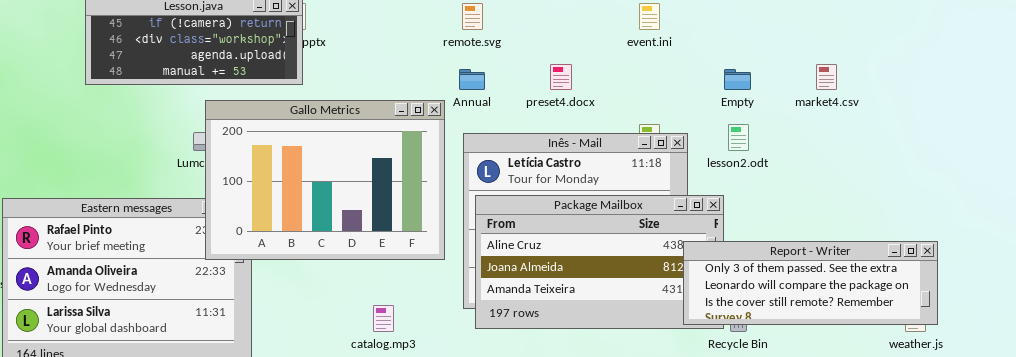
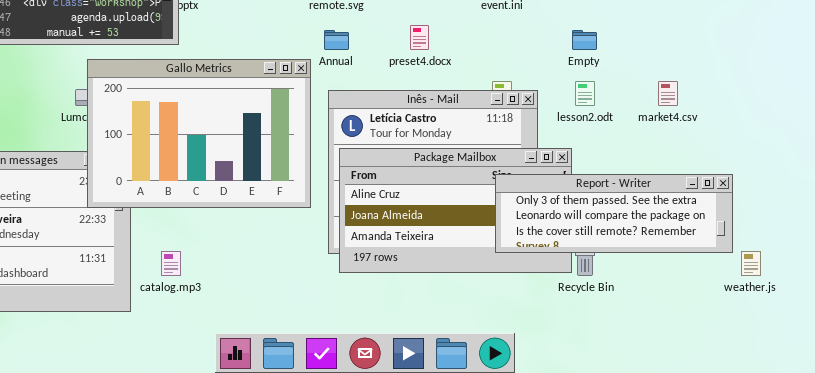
market4.csv: [816,64,837,90] -> [658,81,678,106], moved
Report - Writer: [683,241,938,325] -> [495,174,733,253], moved
catalog.mp3: [373,305,394,332] -> [161,251,181,276], moved

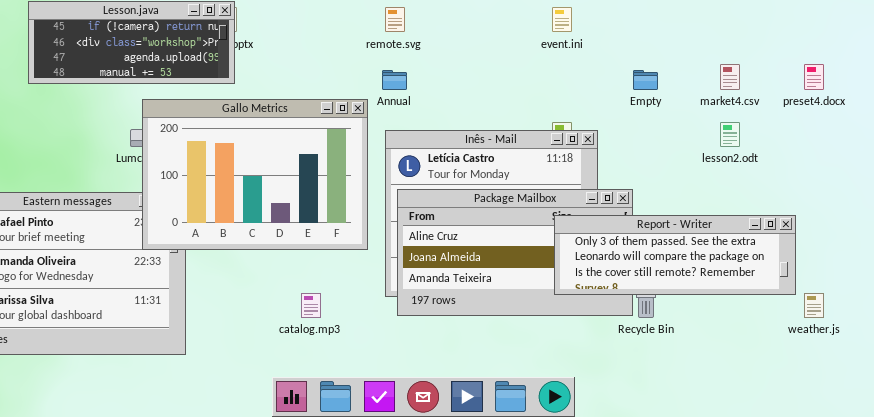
preset4.docx: [410,25,429,50] -> [804,64,824,90], moved
lesson2.odt: [575,81,595,106] -> [720,122,740,147], moved
market4.csv: [658,81,678,106] -> [720,64,740,90], moved
catalog.mp3: [161,251,181,276] -> [301,293,321,318], moved

